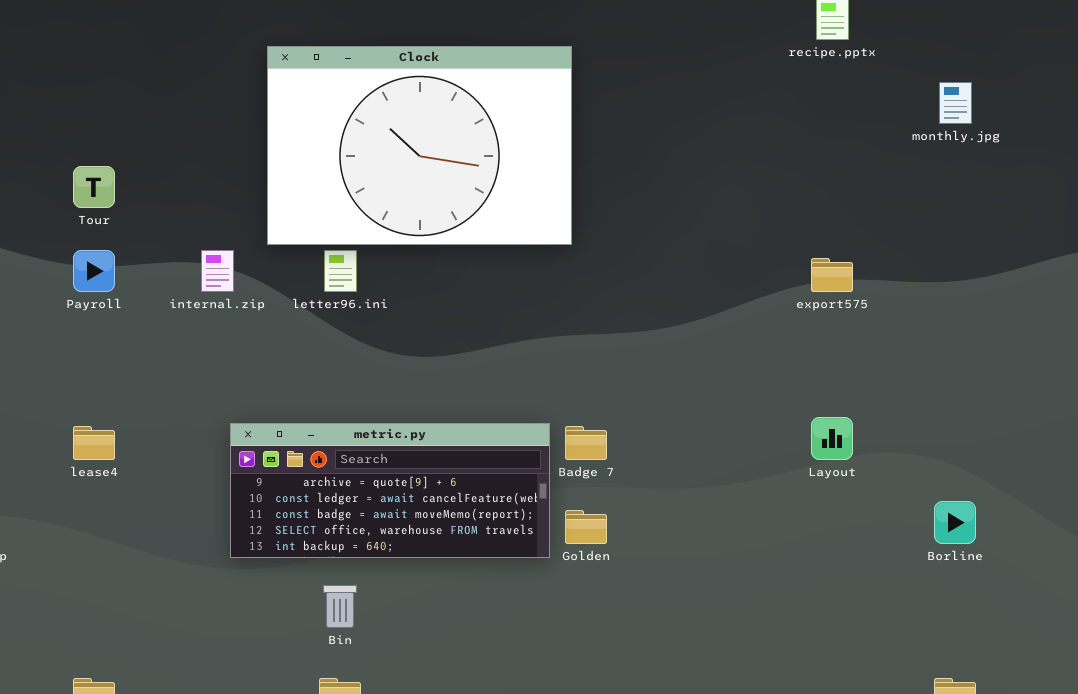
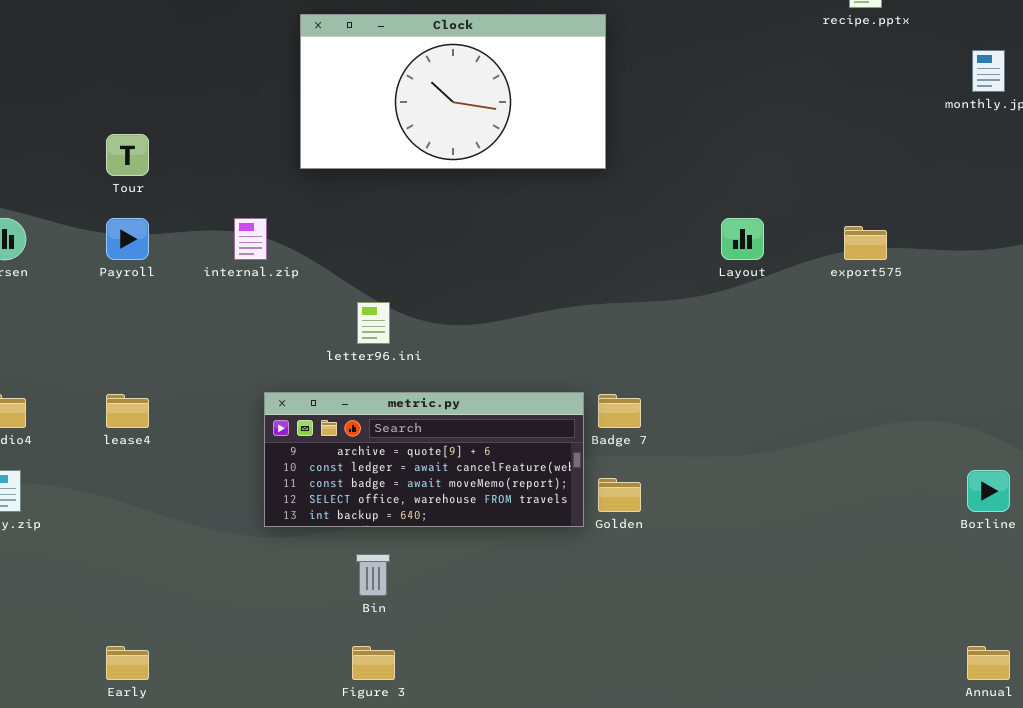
Clock: [267,46,572,245] -> [300,14,606,169], resized
letter96.ini: [324,250,357,292] -> [357,302,390,344], moved
Layout: [811,417,853,460] -> [721,218,764,260], moved

